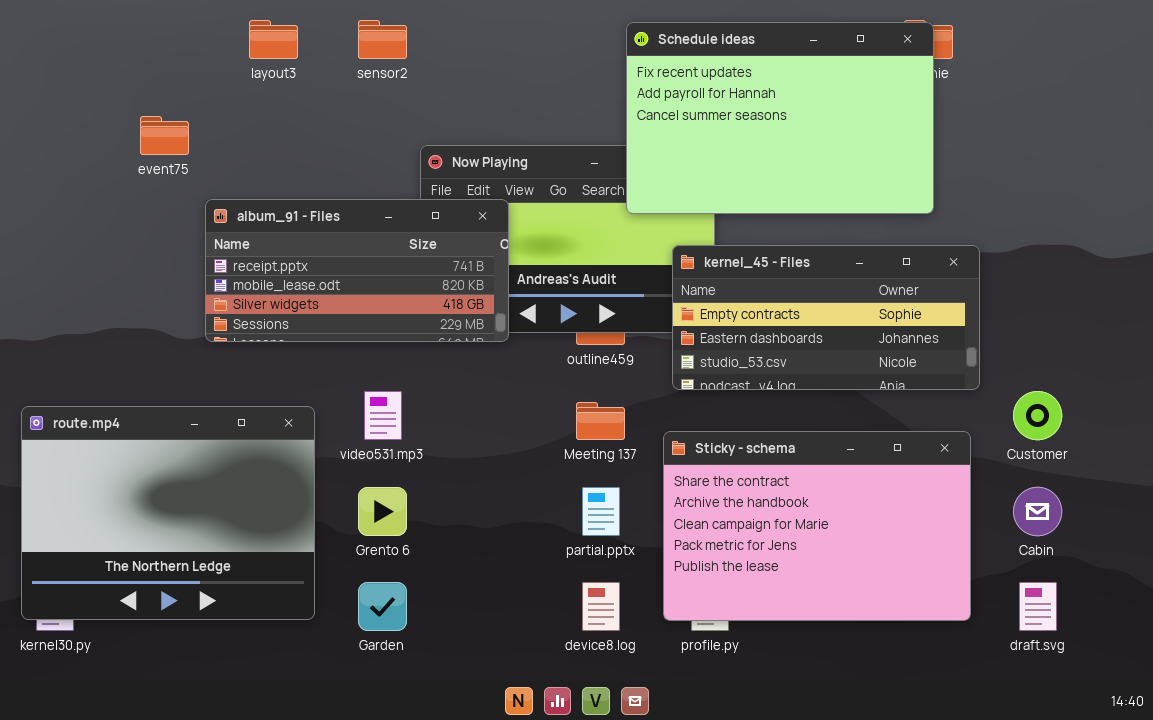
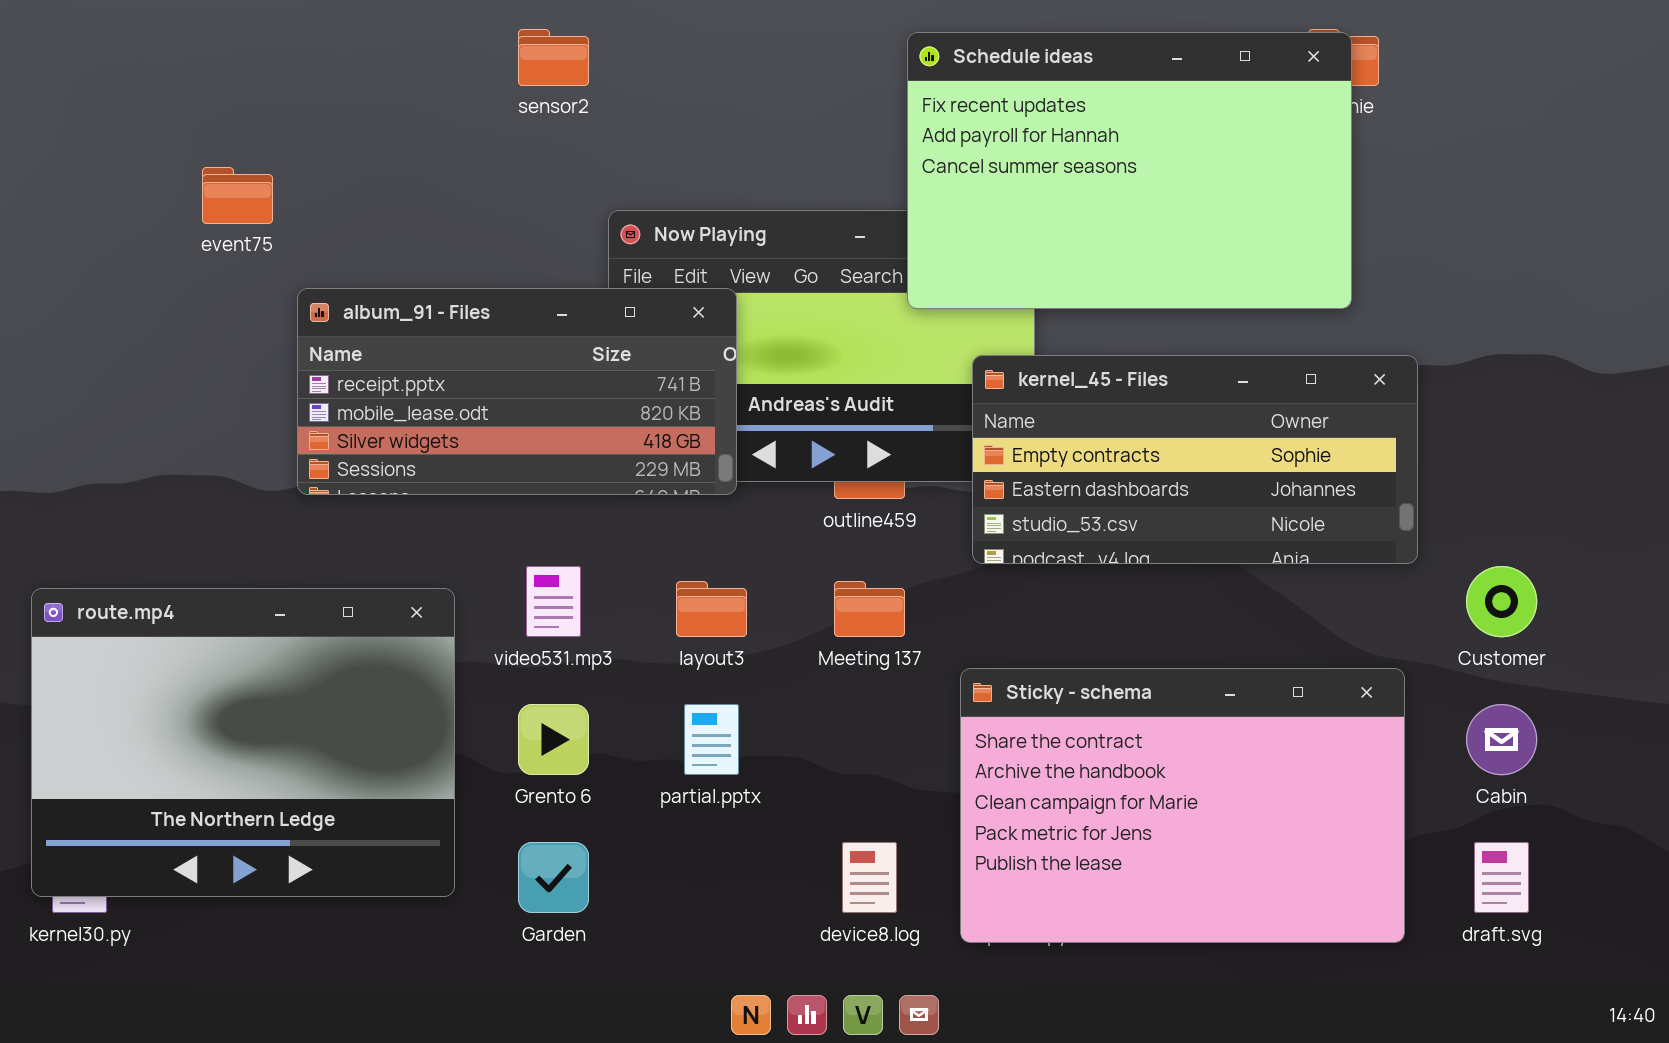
layout3: [249,20,298,59] -> [676,581,747,637], moved
Sticky - schema: [663,431,971,621] -> [960,668,1405,943], moved
partial.pptx: [582,487,620,536] -> [684,704,739,775], moved

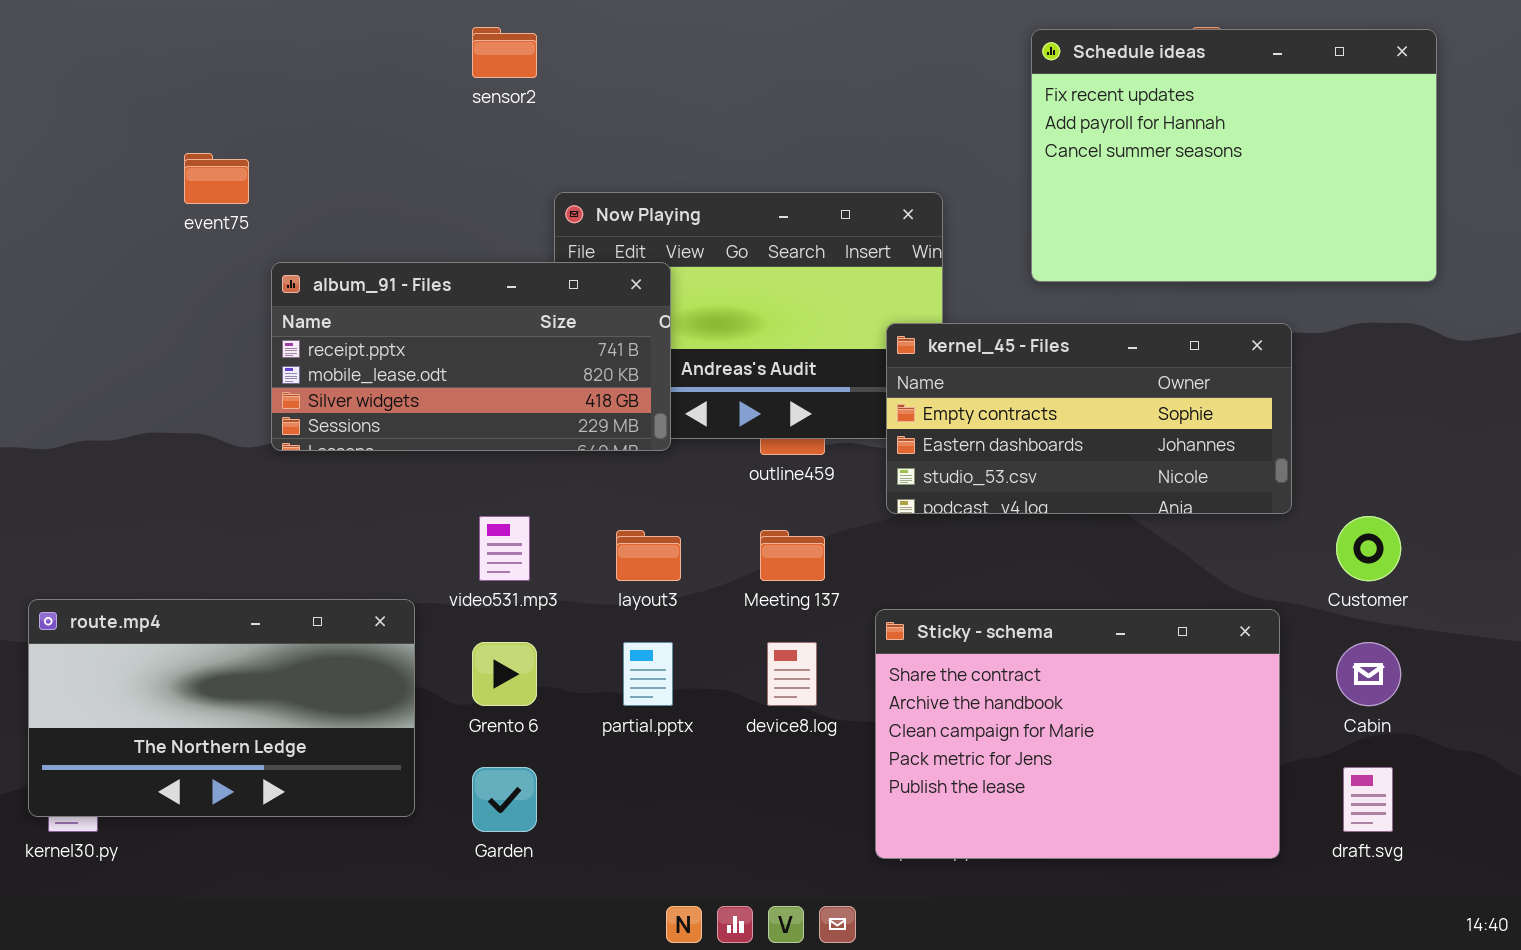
Schedule ideas: [907,32,1352,309] -> [1031,29,1437,282], moved
route.mp4: [31,588,455,897] -> [28,599,415,817], resized
device8.log: [842,842,897,913] -> [767,642,817,706], moved

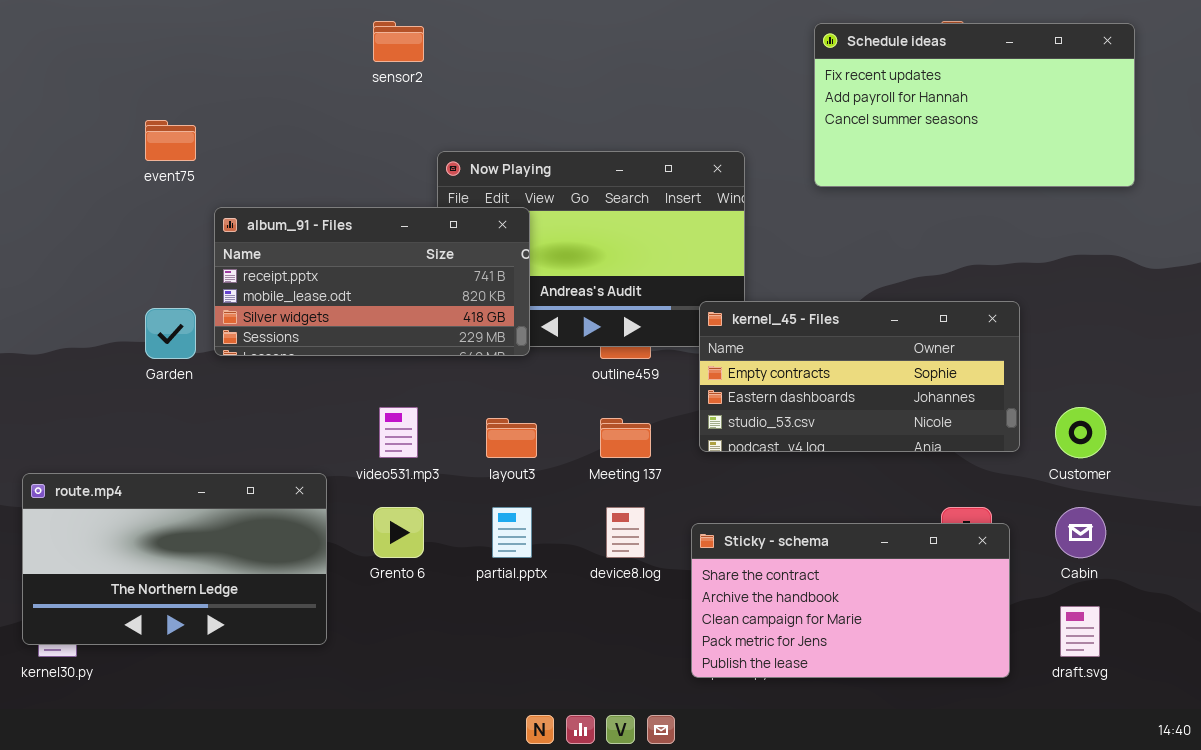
Schedule ideas: [1031,29,1437,282] -> [814,23,1135,187], resized
kernel_45 - Files: [886,323,1292,514] -> [699,301,1020,452], moved
Sticky - schema: [875,609,1280,859] -> [691,523,1010,678], resized
Garden: [472,767,537,832] -> [145,308,196,359], moved

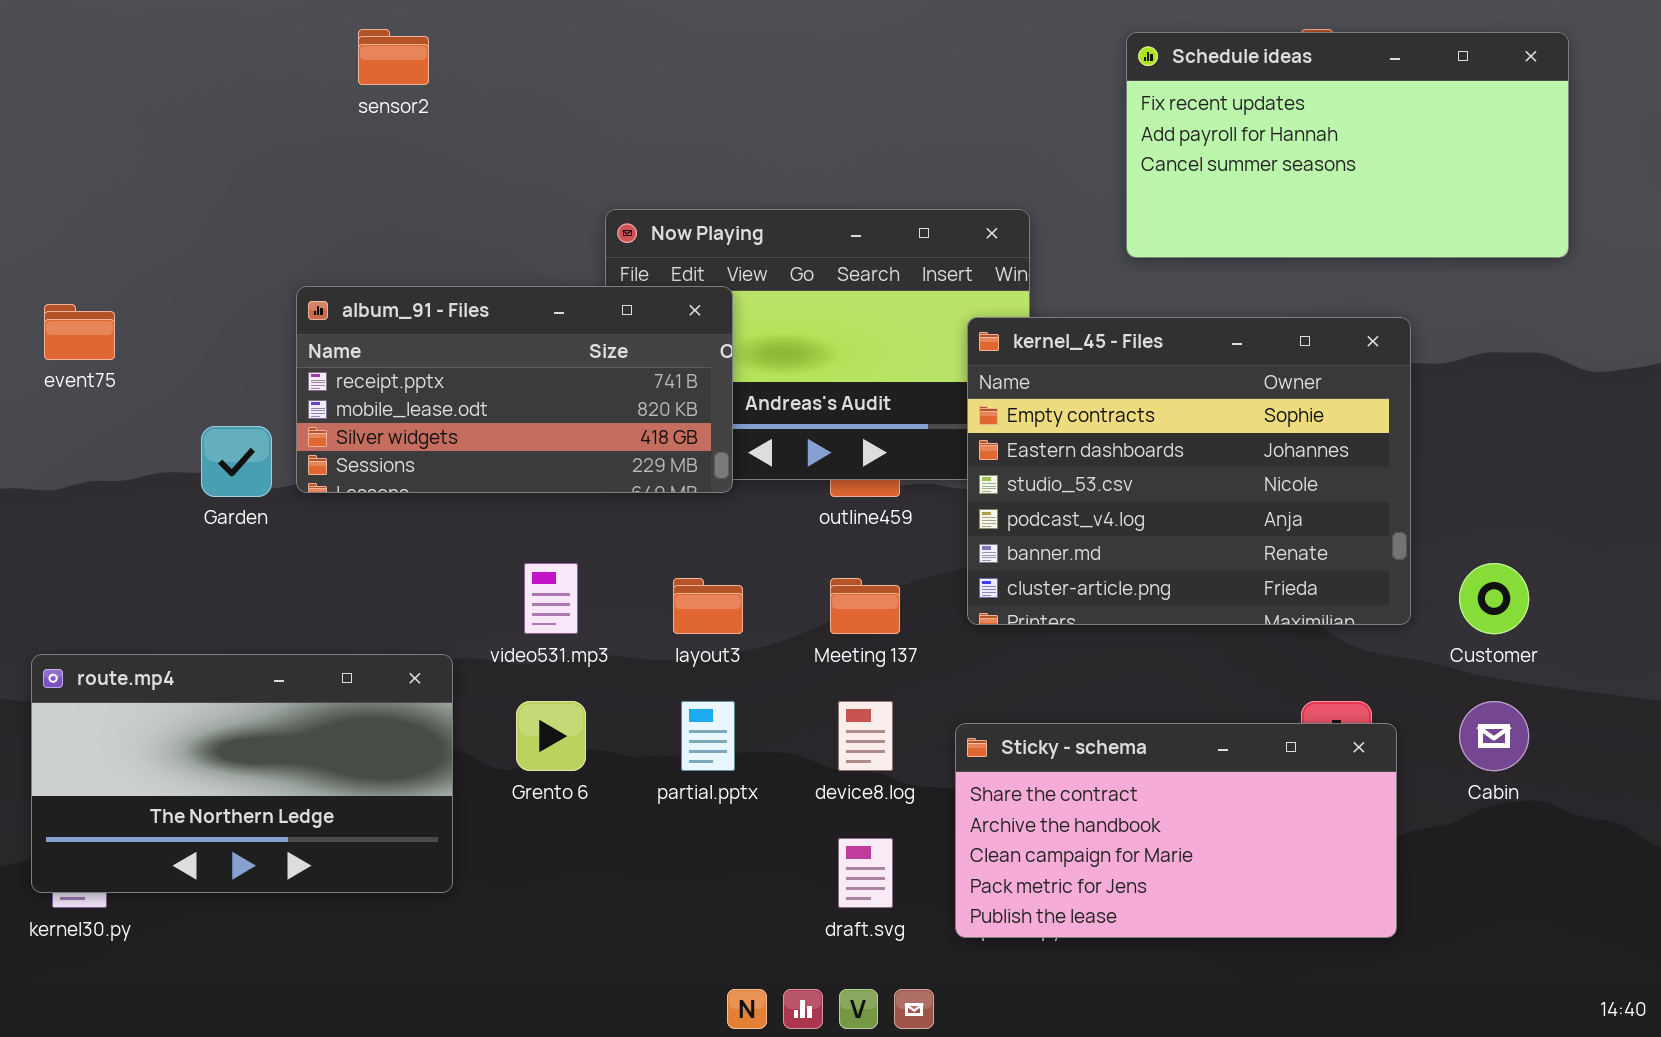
sensor2: [373,21,424,62] -> [358,29,429,85], moved
event75: [145,120,196,161] -> [44,304,115,360], moved
kernel_45 - Files: [699,301,1020,452] -> [967,317,1411,625], resized
draft.svg: [1060,606,1100,657] -> [838,838,893,908], moved

